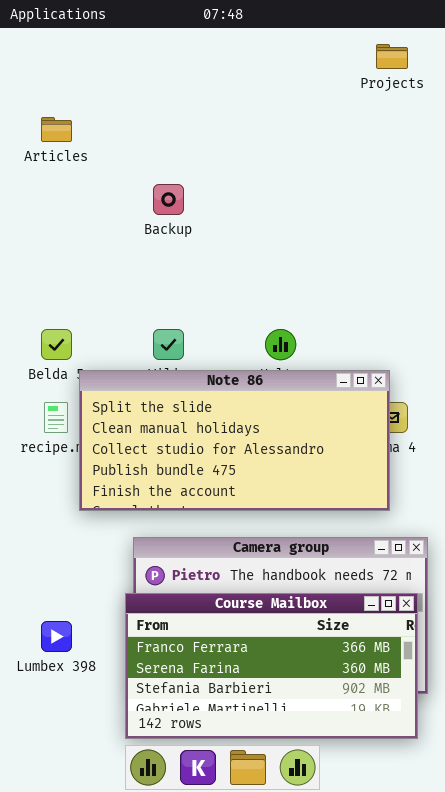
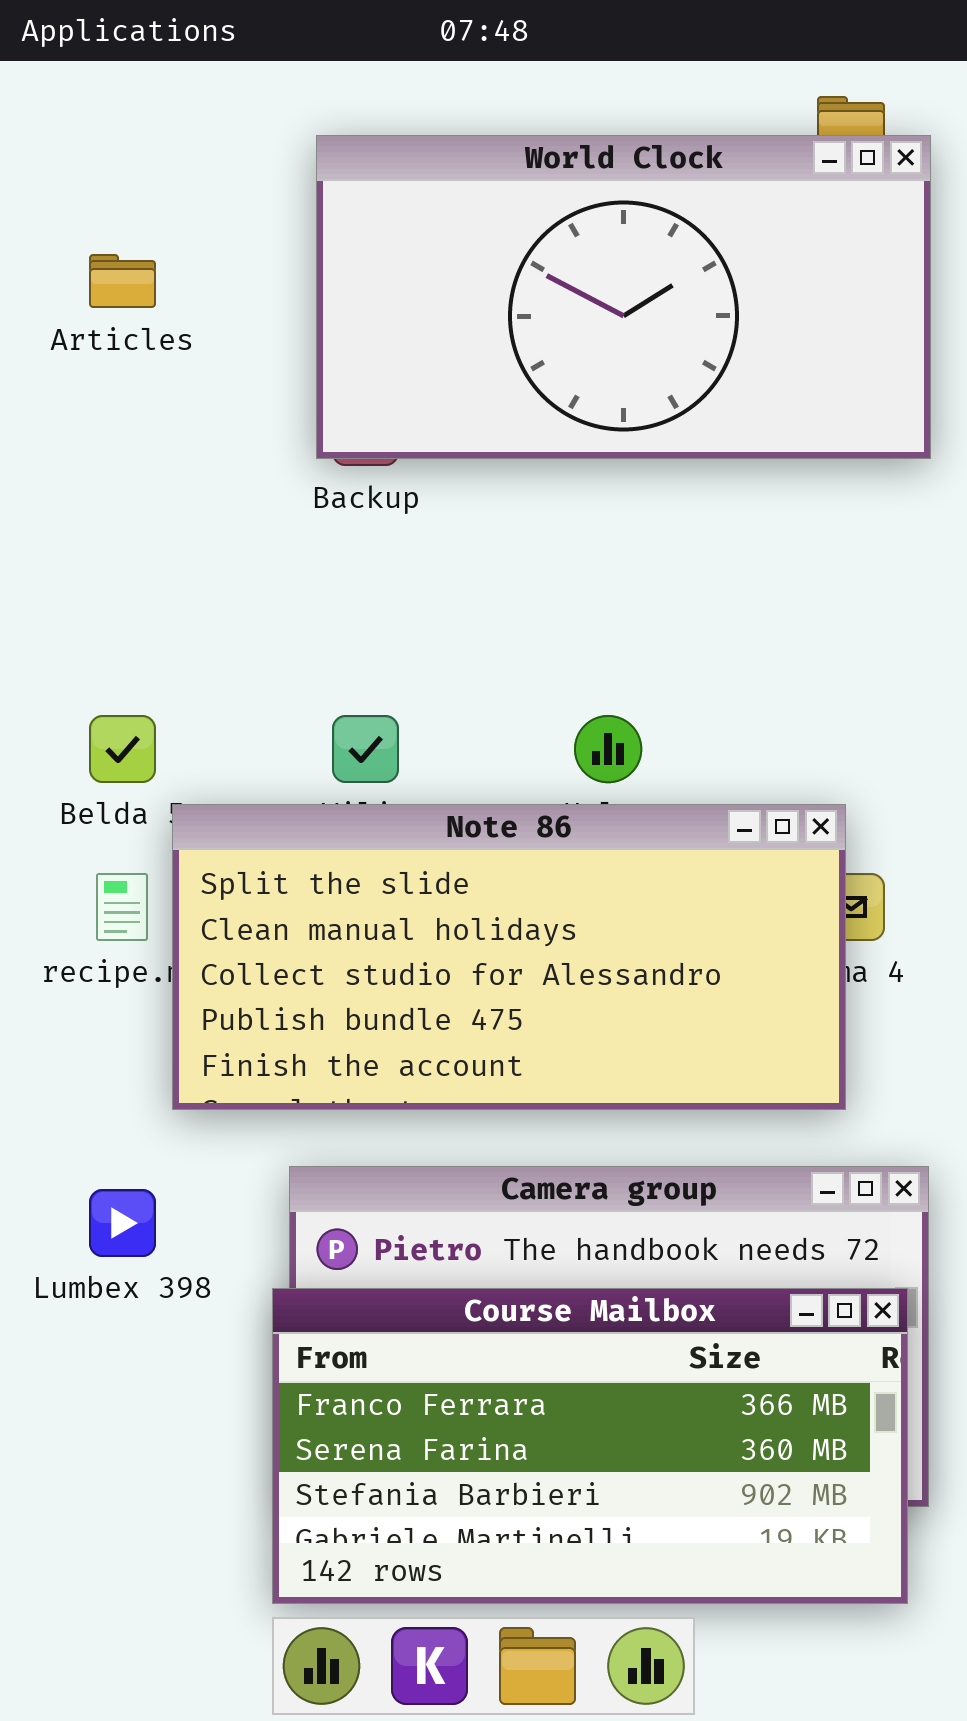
World Clock: none -> [316,135,931,459], opened
Lumbex 398: [41,621,72,652] -> [89,1189,156,1257], moved

